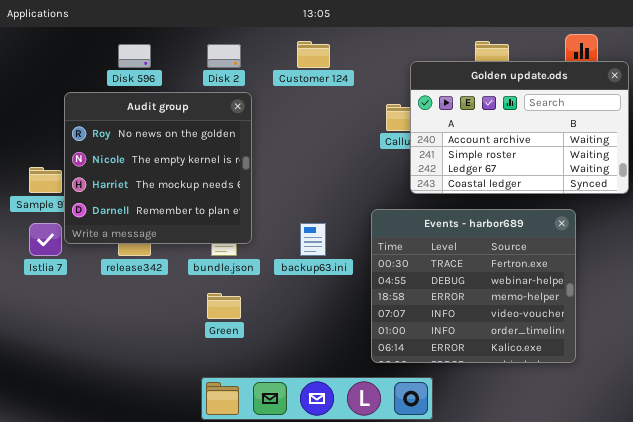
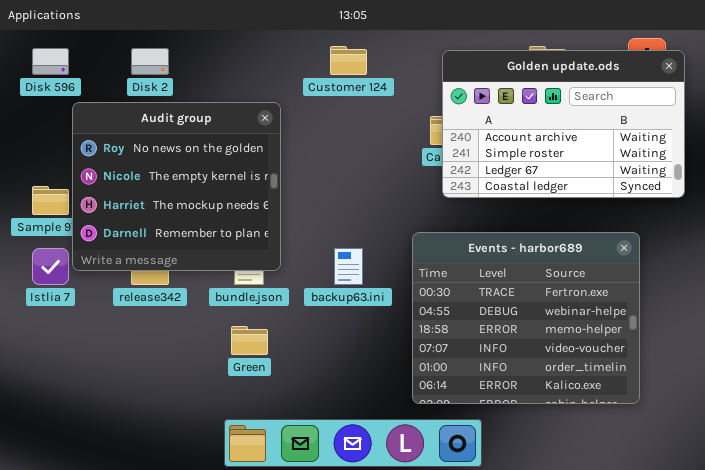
Disk 596: [118,44,151,68] -> [32,48,69,75], moved
Disk 2: [207,44,241,68] -> [131,48,169,75], moved
Golden update.ods: [410,61,629,194] -> [442,50,685,198], moved

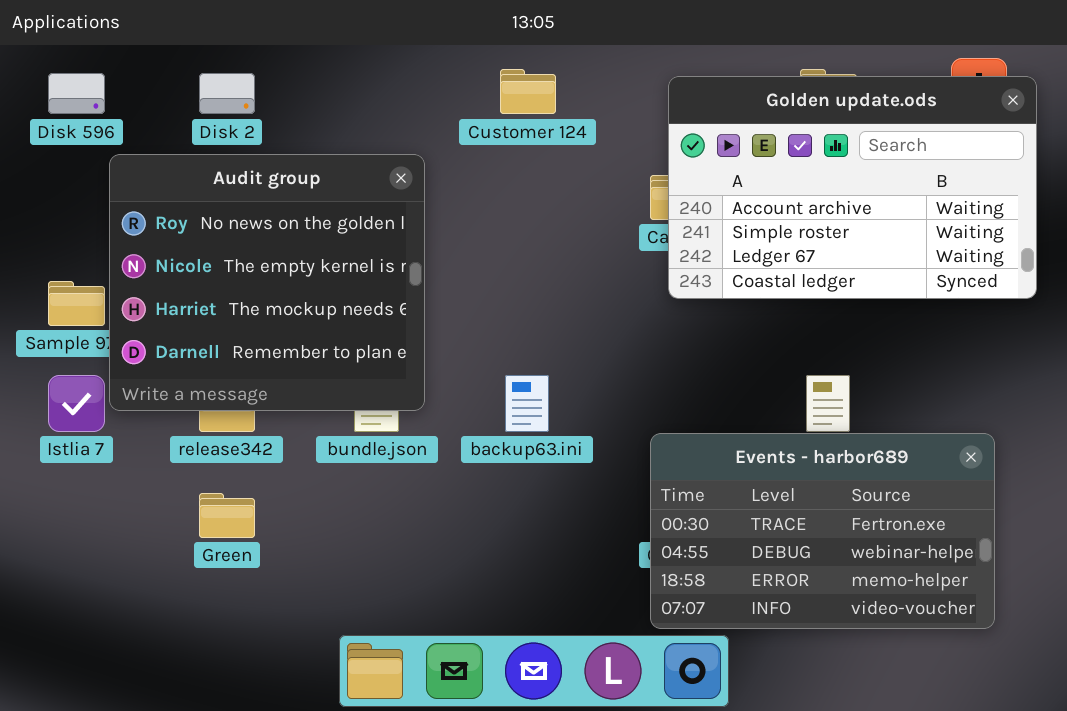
Events - harbor689: [412,232,640,404] -> [650,433,995,629], moved, resized
Green: [231,326,268,355] -> [199,493,255,538], moved

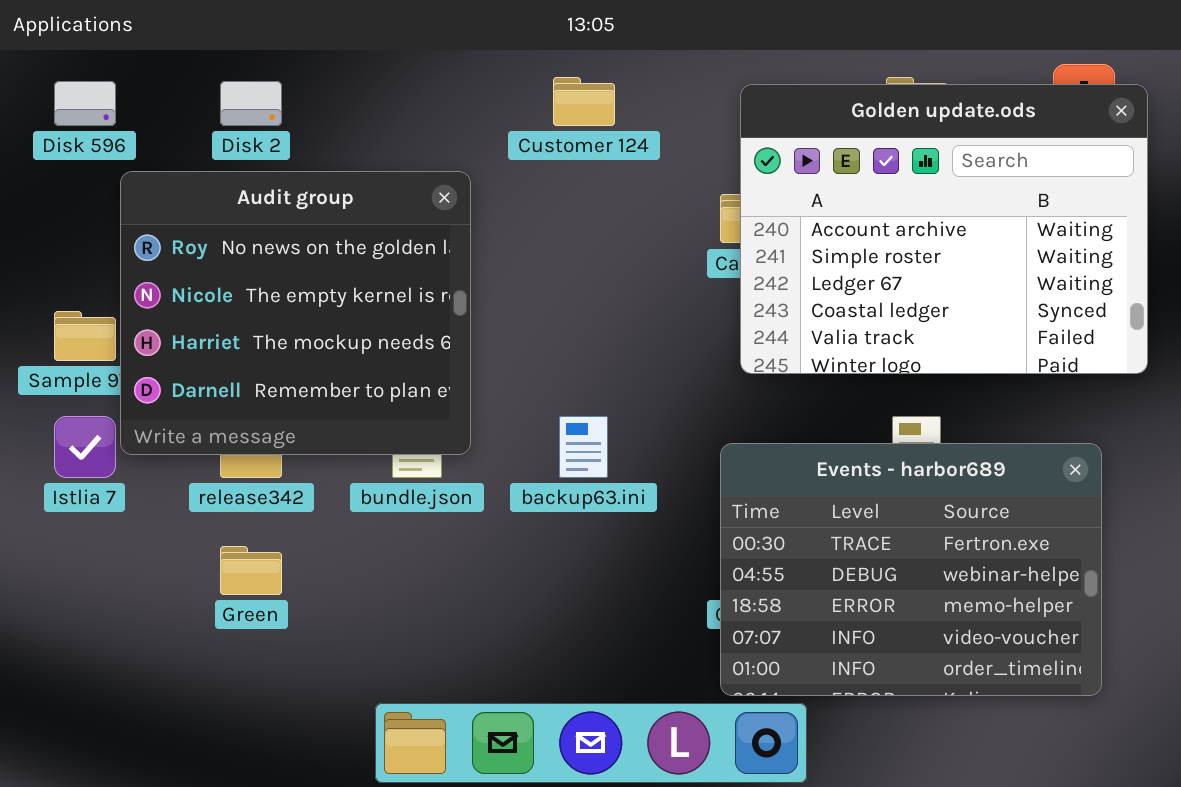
Golden update.ods: [668,76,1037,299] -> [740,84,1148,374], resized
Events - harbor689: [650,433,995,629] -> [720,443,1102,696], resized

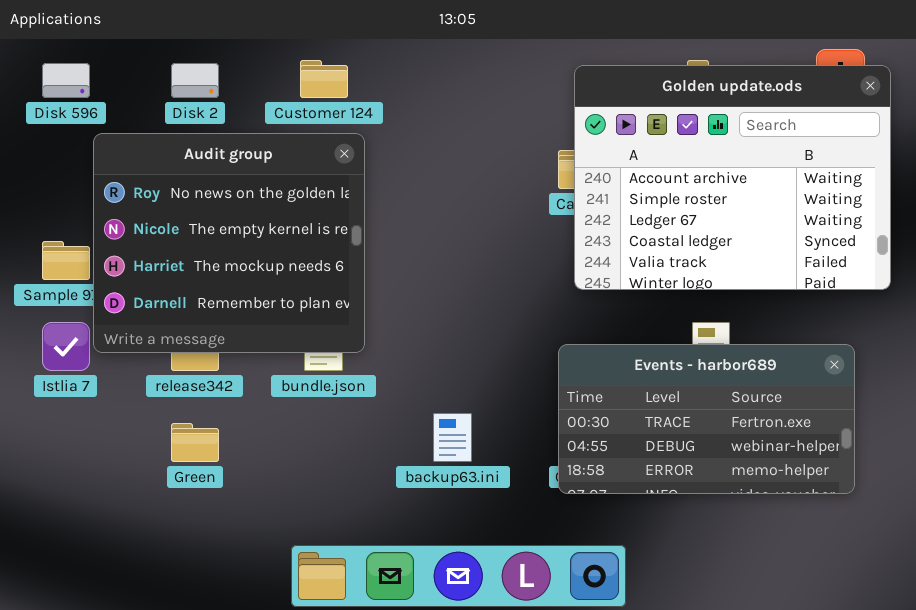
Customer 124: [553,77,615,126] -> [300,60,348,98], moved
backup63.ini: [559,416,608,478] -> [433,413,472,462], moved
Events - harbor689: [720,443,1102,696] -> [558,344,855,494], resized

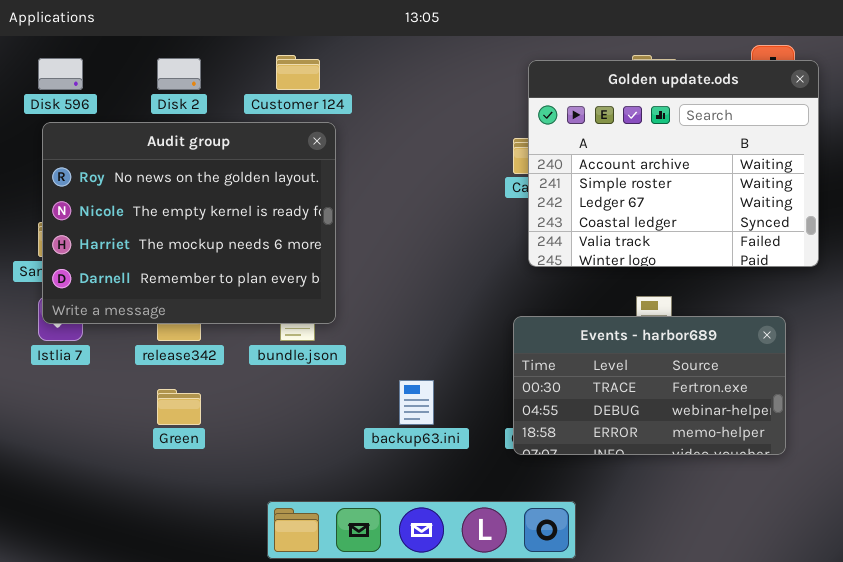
Audit group: [93,133,365,353] -> [42,122,336,324], resized

